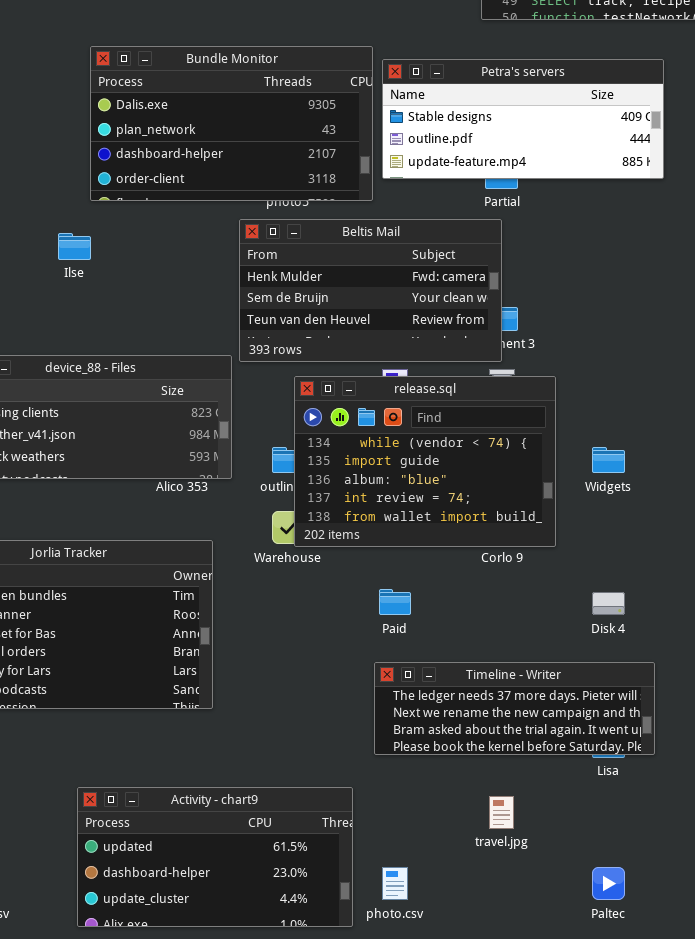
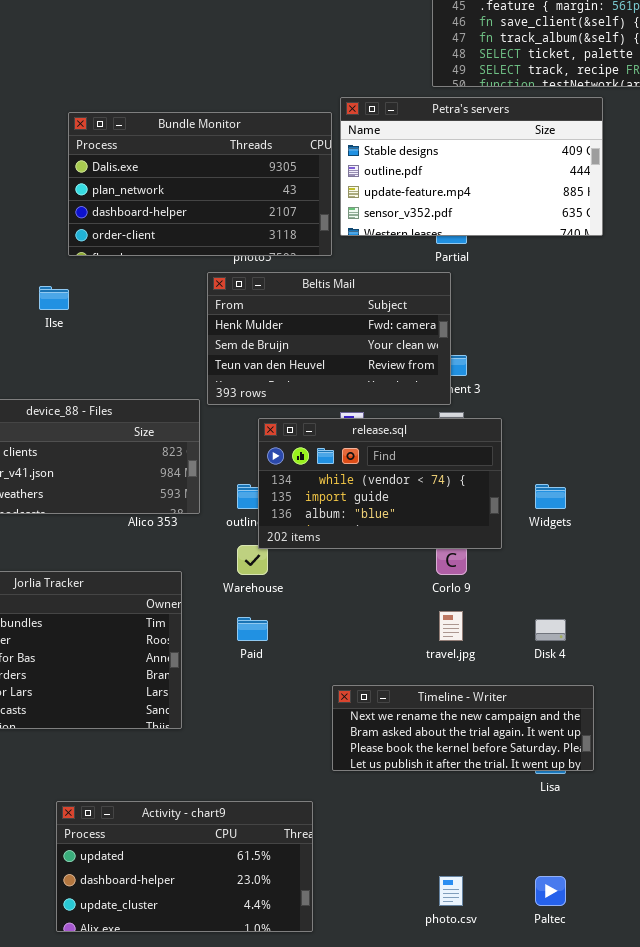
Petra's servers: [382,59,664,179] -> [340,97,603,236], resized
release.sql: [294,376,556,547] -> [258,418,502,549], resized
Paid: [379,589,411,615] -> [237,617,268,641], moved
Timeline - Writer: [374,662,655,755] -> [332,685,594,771], scrolled down 1 row
travel.jpg: [489,796,514,829] -> [439,611,463,641], moved
photo.csv: [382,867,408,900] -> [439,876,463,906], moved

